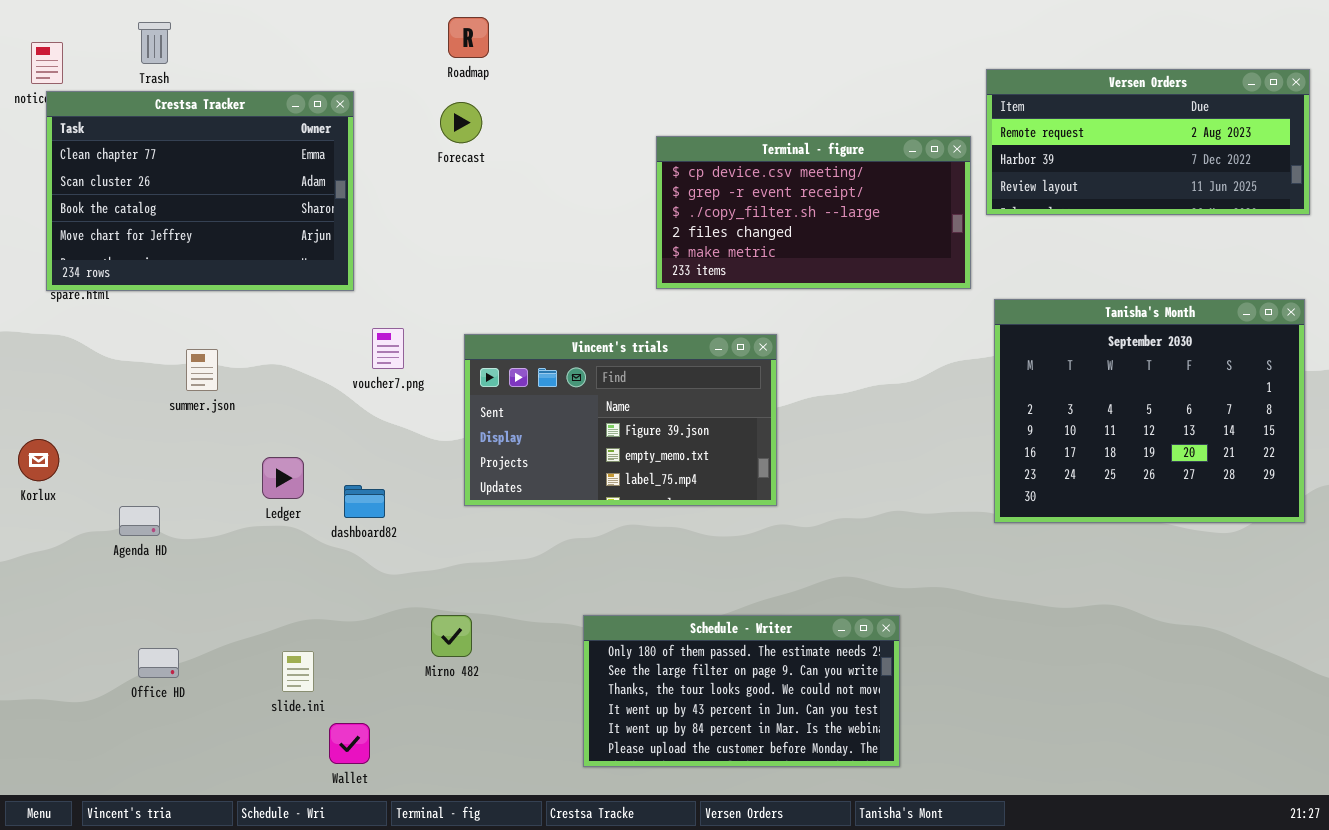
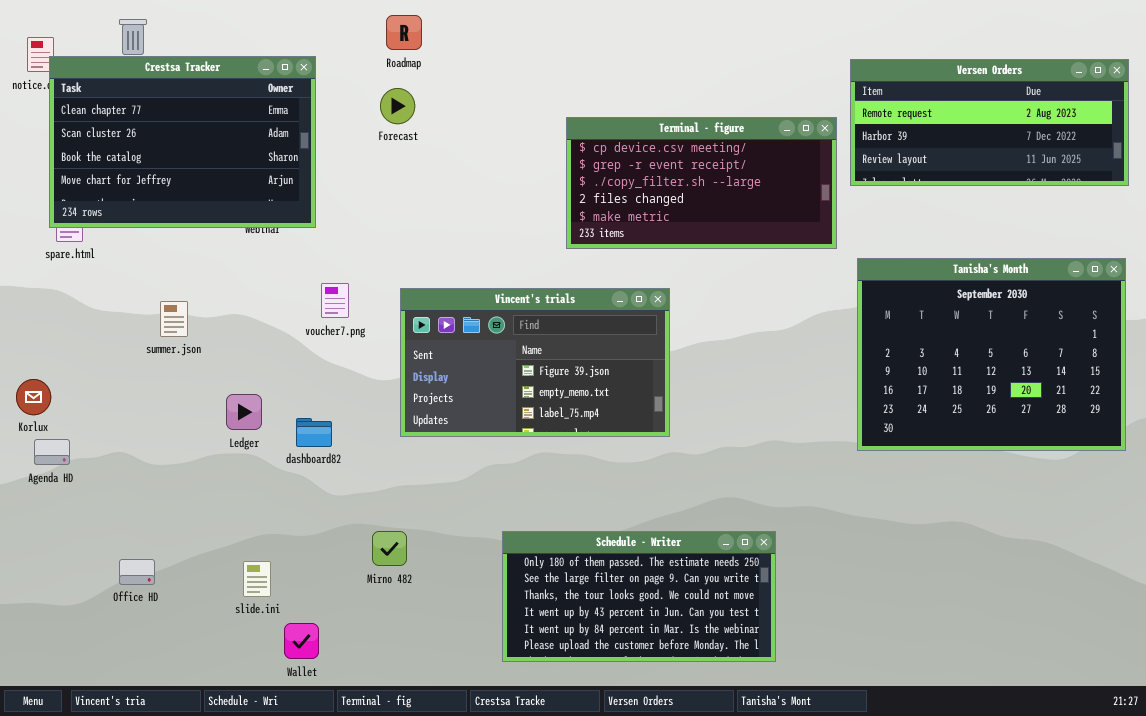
Crestsa Tracker: [46,91,354,291] -> [49,56,316,228], moved
Agenda HD: [119,506,160,536] -> [34,439,70,465], moved

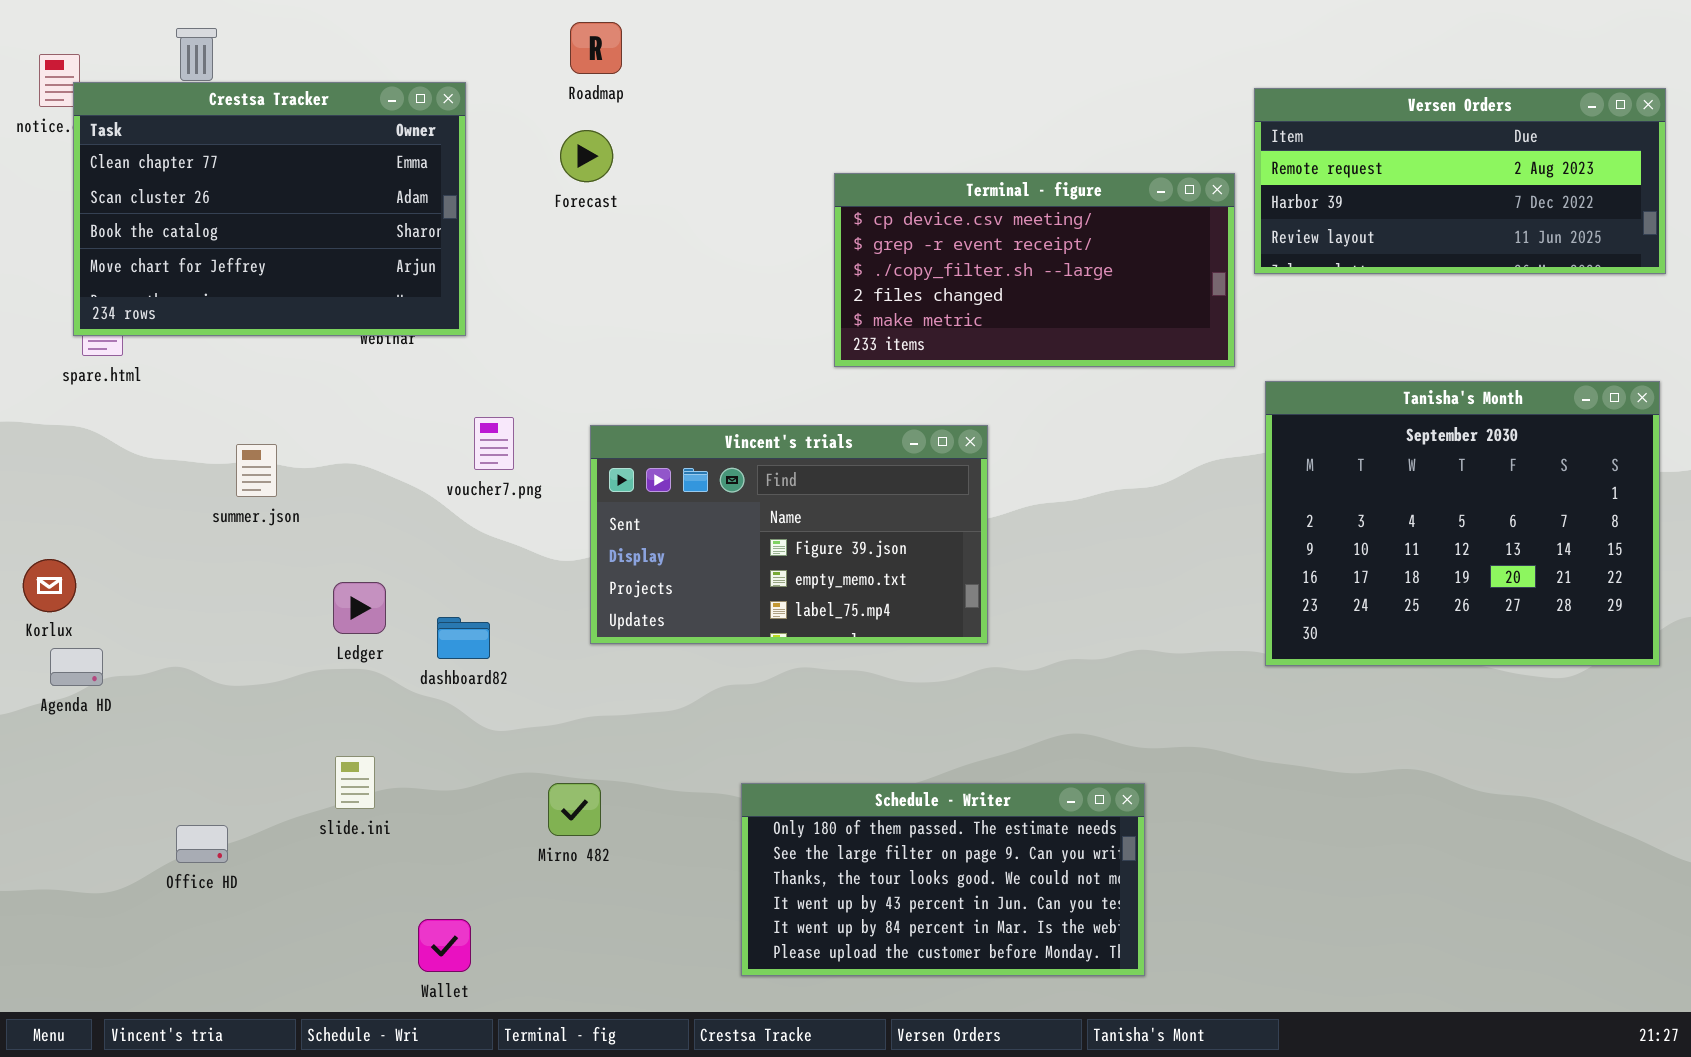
slide.ini: [243,561,271,597] -> [335,756,375,809], moved

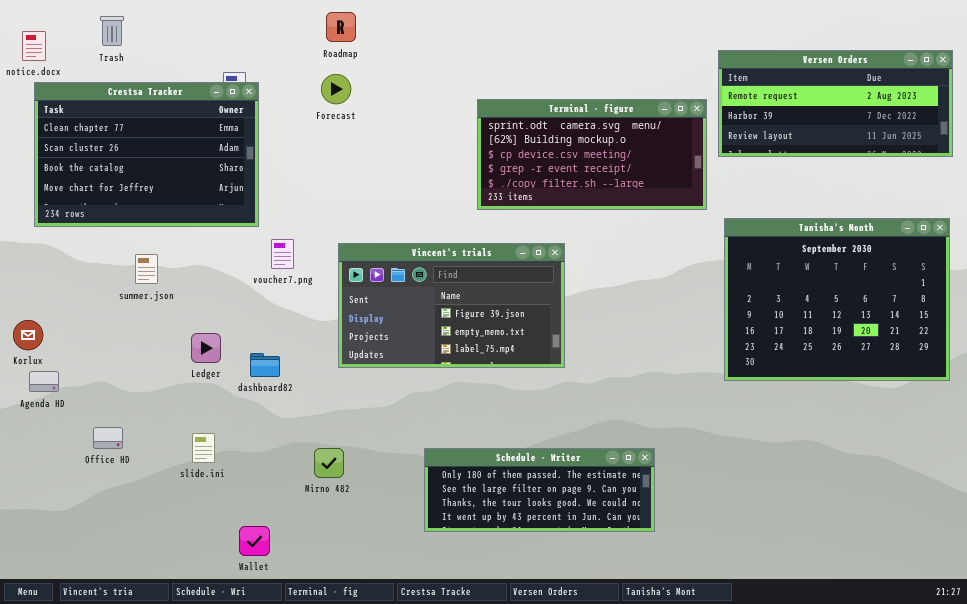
Crestsa Tracker: [73,82,466,336] -> [34,82,259,227], moved
Terminal - figure: [834,173,1235,367] -> [477,99,707,210], scrolled up 2 rows
Schedule - Writer: [741,783,1145,976] -> [424,448,655,532], resized
Office HD: [176,825,228,863] -> [93,427,123,449], moved

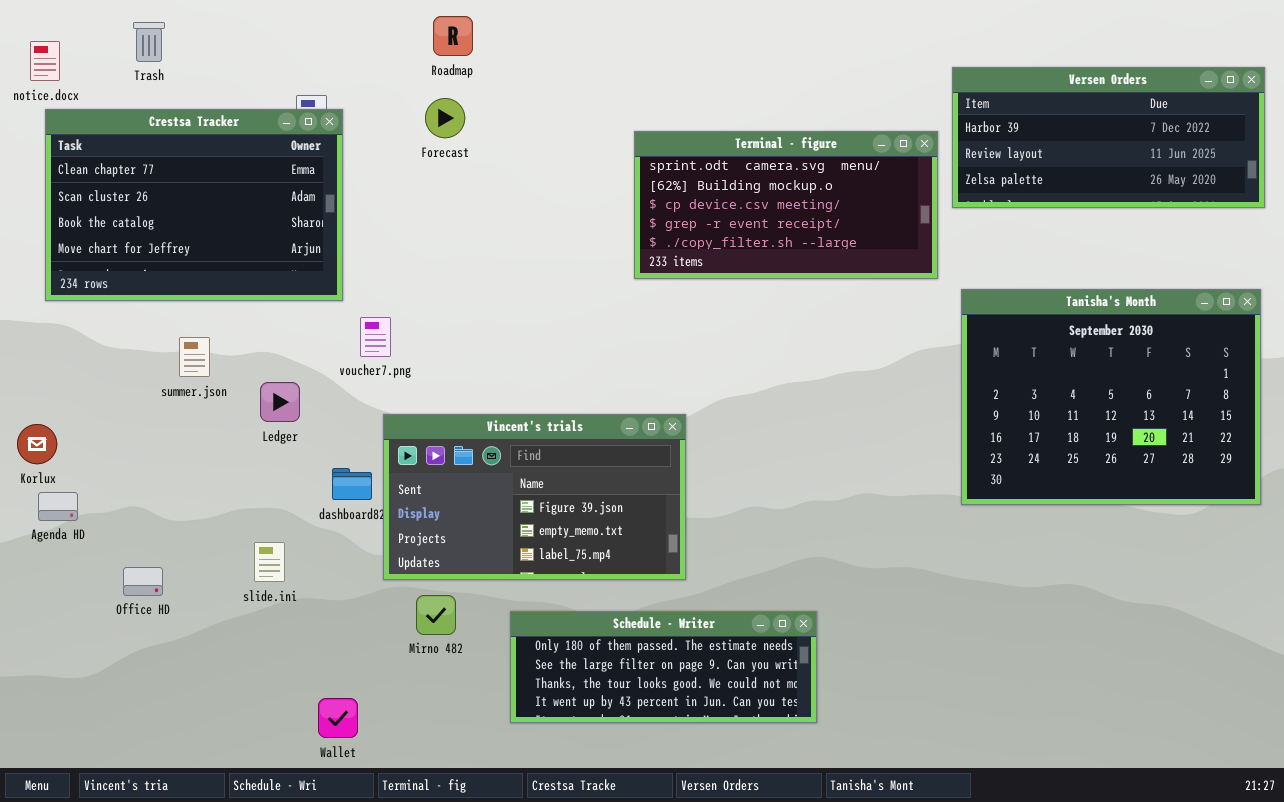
Versen Orders: [718,50,953,157] -> [952,67,1265,208], scrolled down 1 row
Vincent's trials: [338,243,565,368] -> [383,414,686,580], moved
Ledger: [191,333,221,363] -> [260,382,300,422], moved
slide.ini: [192,433,215,463] -> [254,542,285,582], moved
Schedule - Writer: [424,448,655,532] -> [510,611,817,723], moved

